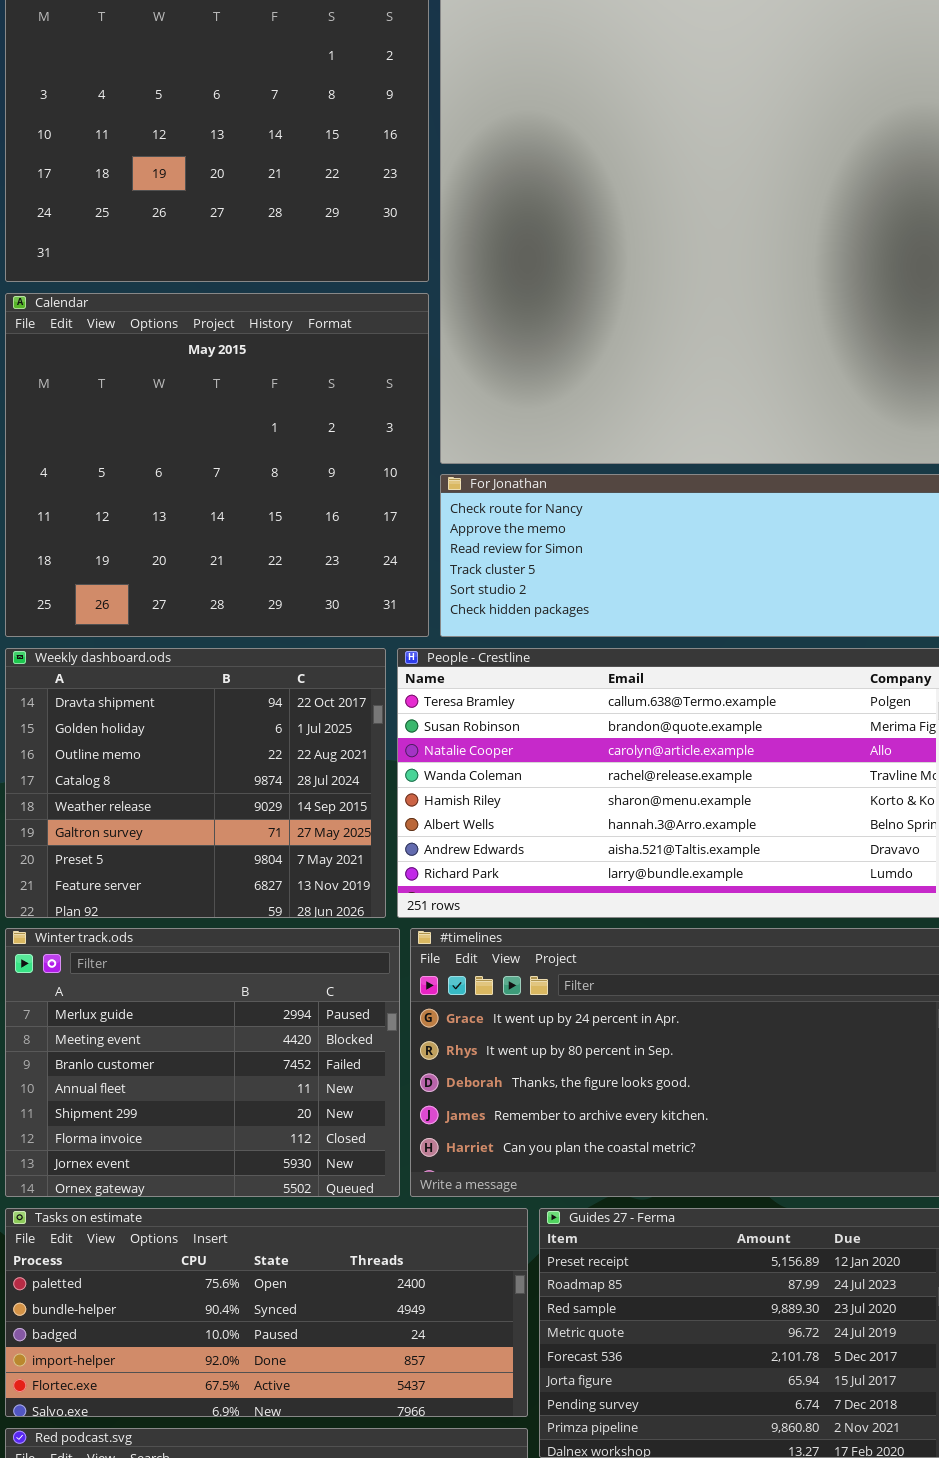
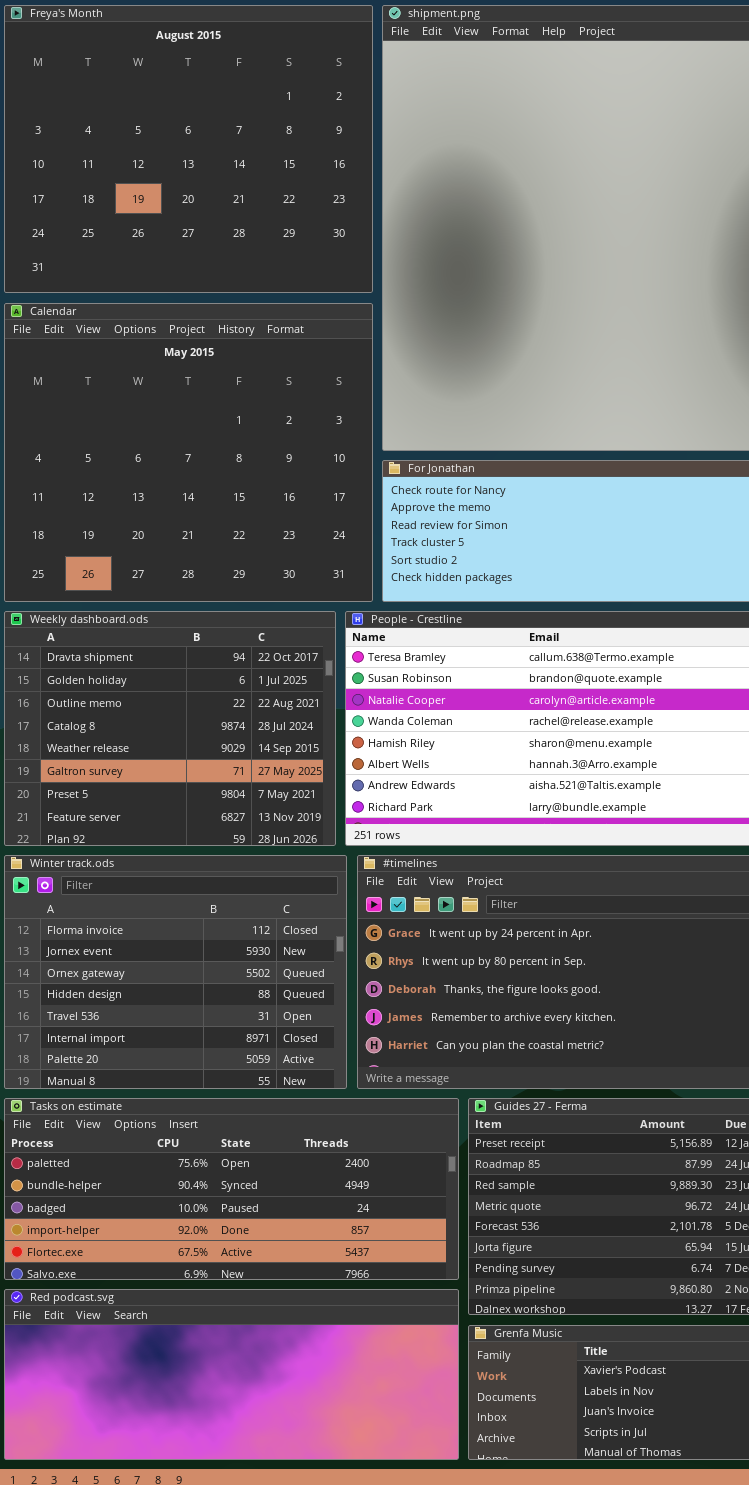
Winter track.ods: [5,928,400,1197] -> [4,855,347,1089], scrolled down 5 rows

